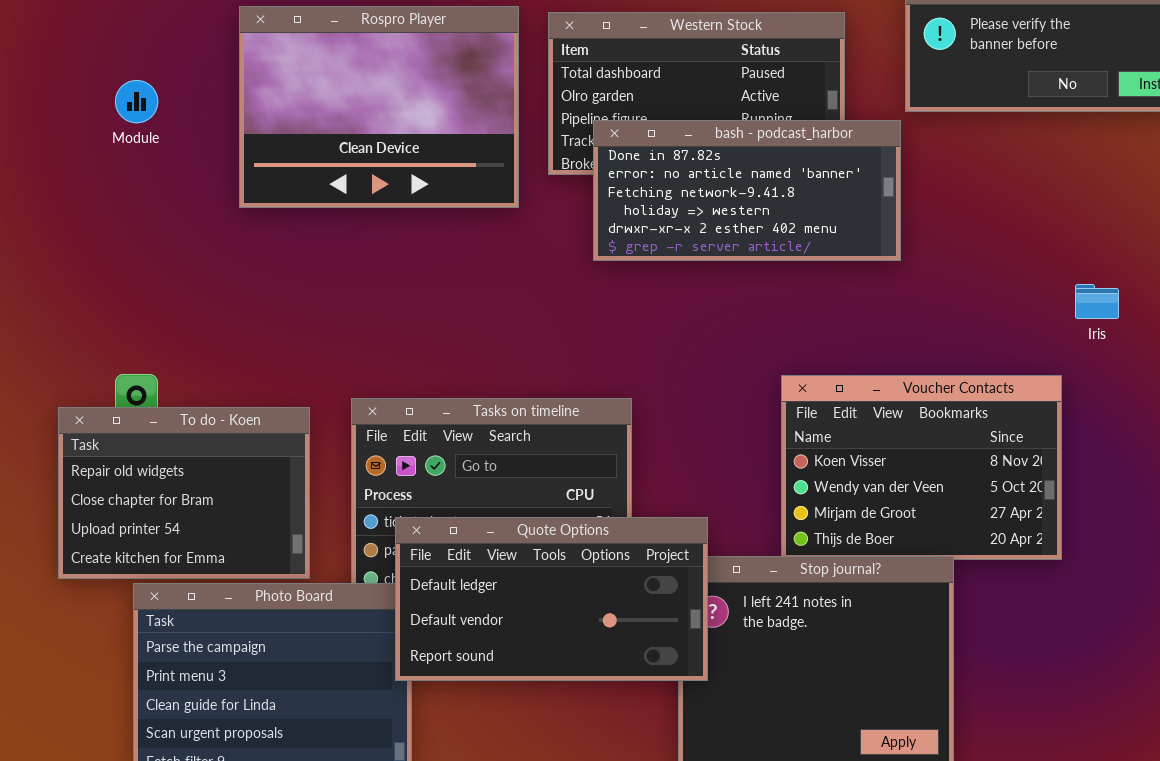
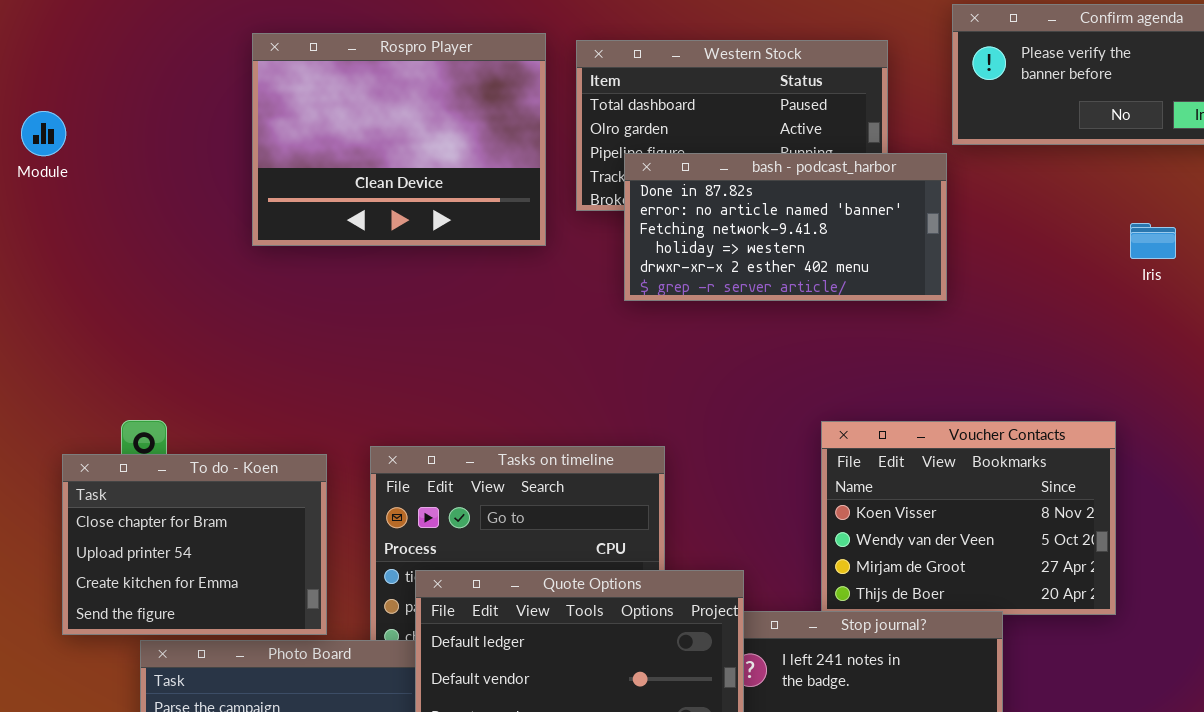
Module: [115,80,158,123] -> [21,111,66,156], moved
Iris: [1075,284,1119,319] -> [1130,223,1176,259], moved
To do - Koen: [58,407,310,579] -> [62,454,327,635], scrolled down 1 row

